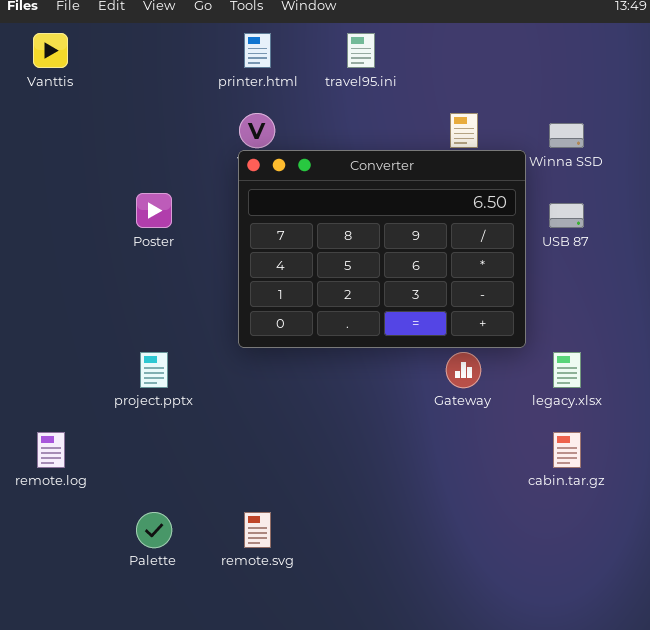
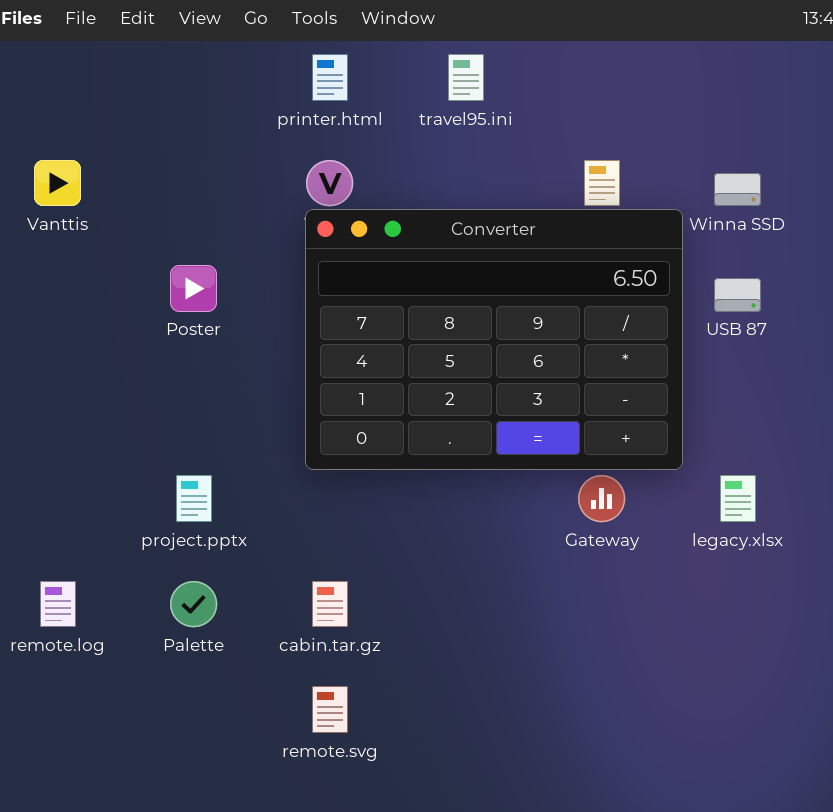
Vanttis: [33,33,68,68] -> [34,160,81,206], moved
cabin.tar.gz: [553,432,581,468] -> [312,581,348,627], moved
Palette: [136,512,172,548] -> [170,581,217,627], moved

